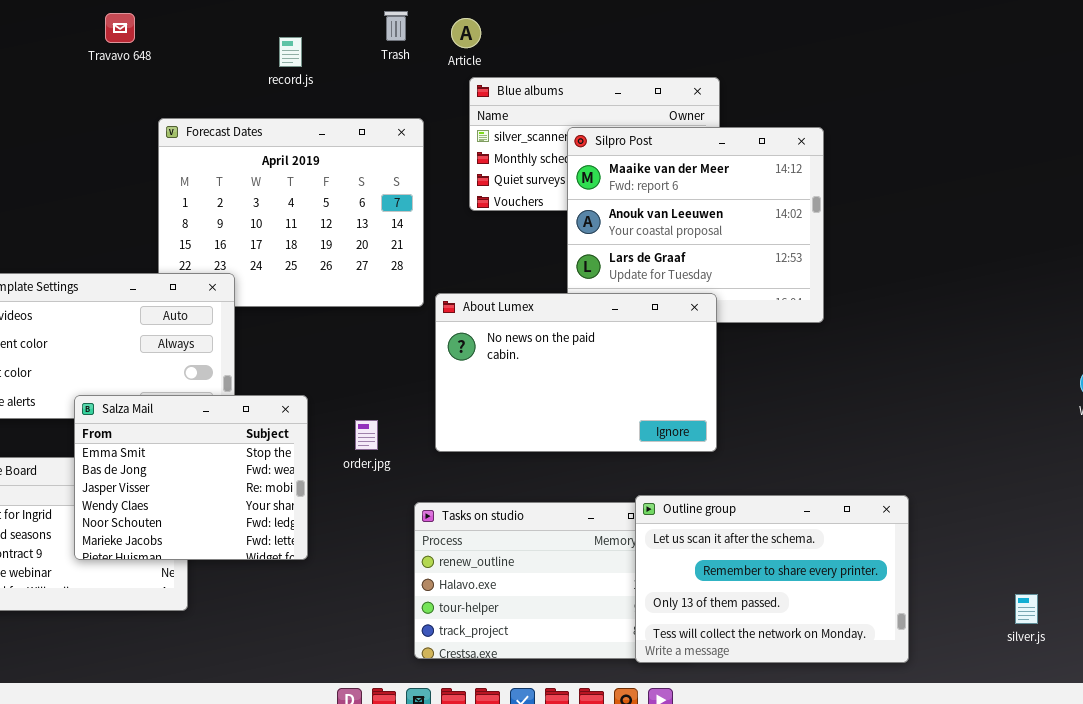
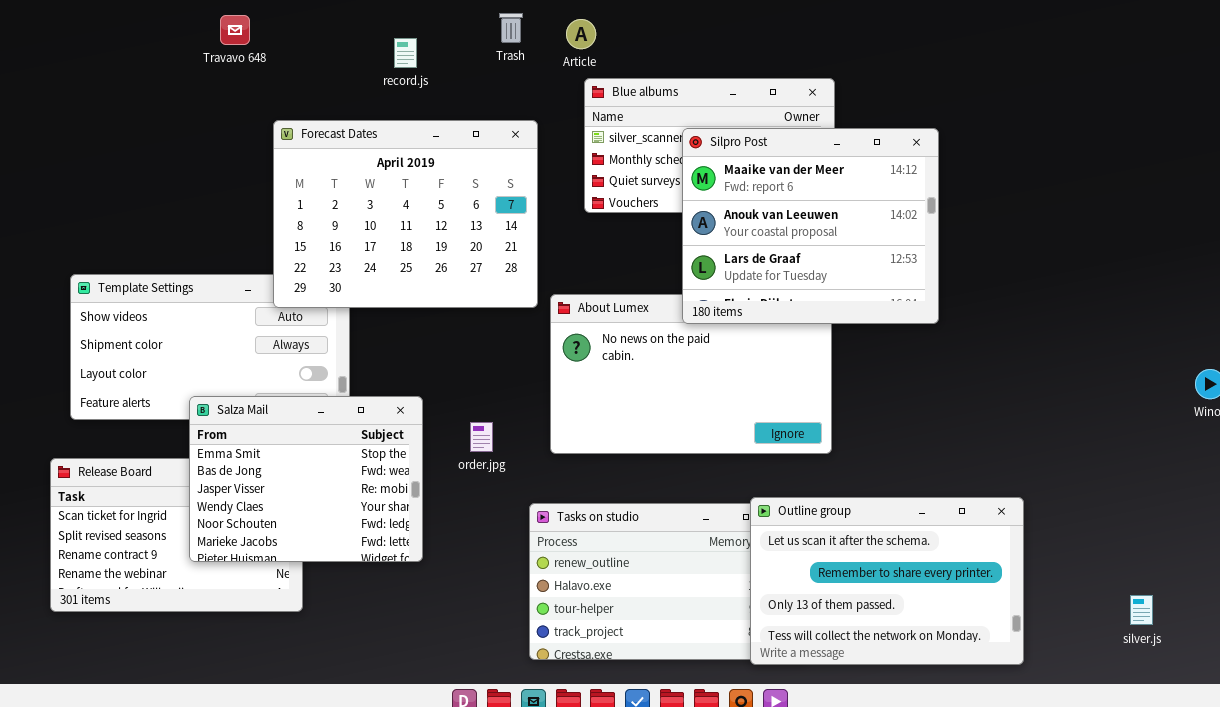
Forecast Dates: [158,118,424,307] -> [273,120,538,308], raised
Silpro Post: [567,127,824,323] -> [682,128,939,324], raised

